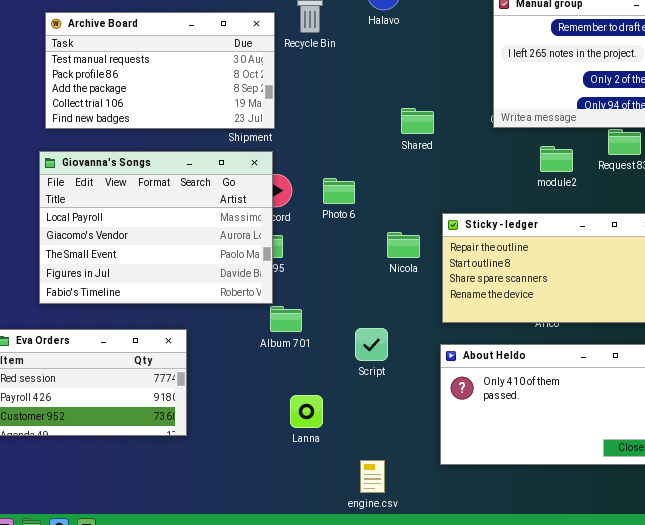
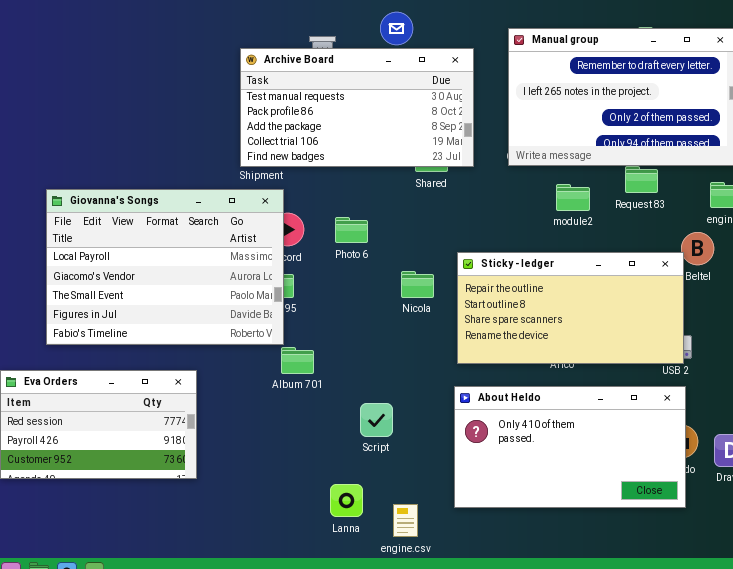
Archive Board: [45,12,275,129] -> [240,48,474,167], moved
Script: [355,328,388,361] -> [360,403,393,437], moved
Lanna: [290,395,323,428] -> [330,484,363,517], moved
engine.csv: [360,460,385,493] -> [393,504,418,537], moved

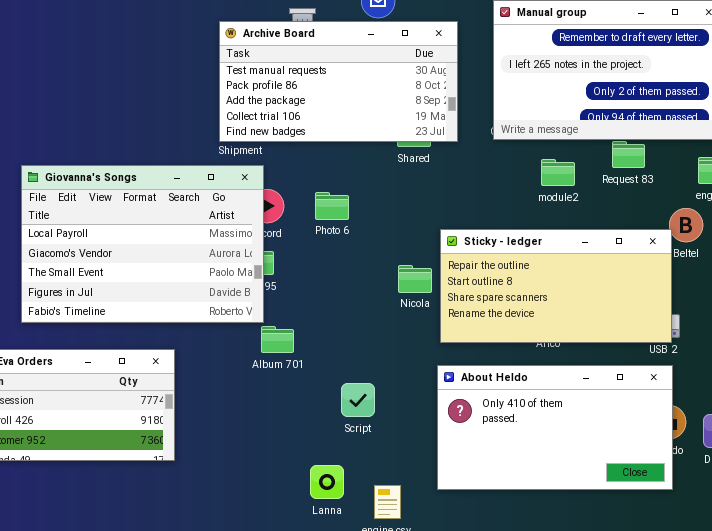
Nicola: [401,271,434,298] -> [398,265,432,293], moved

